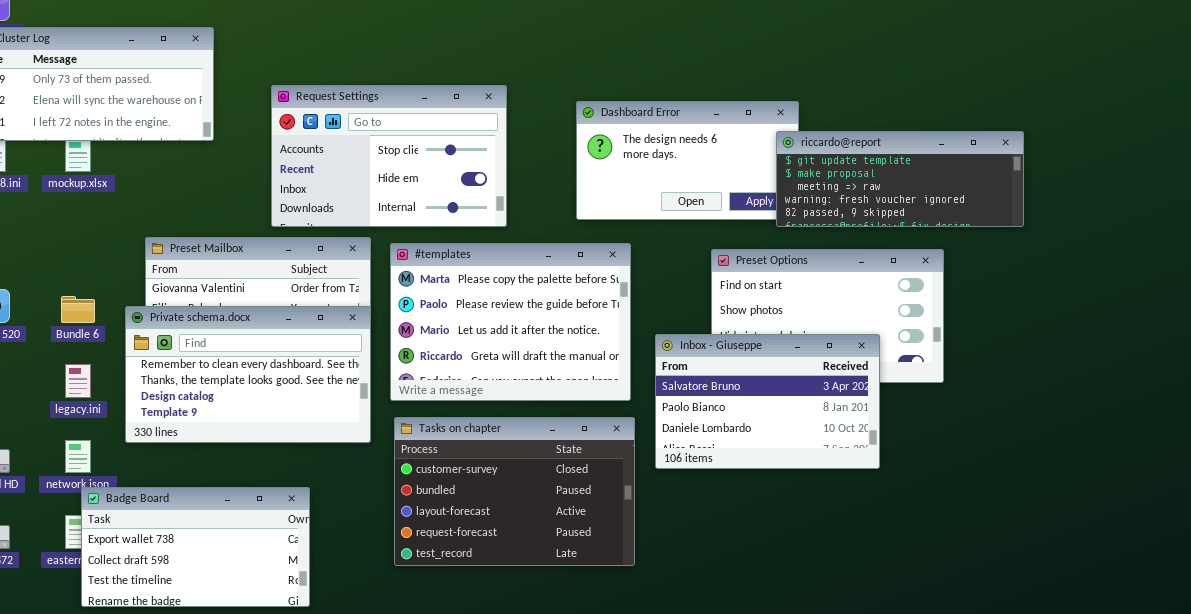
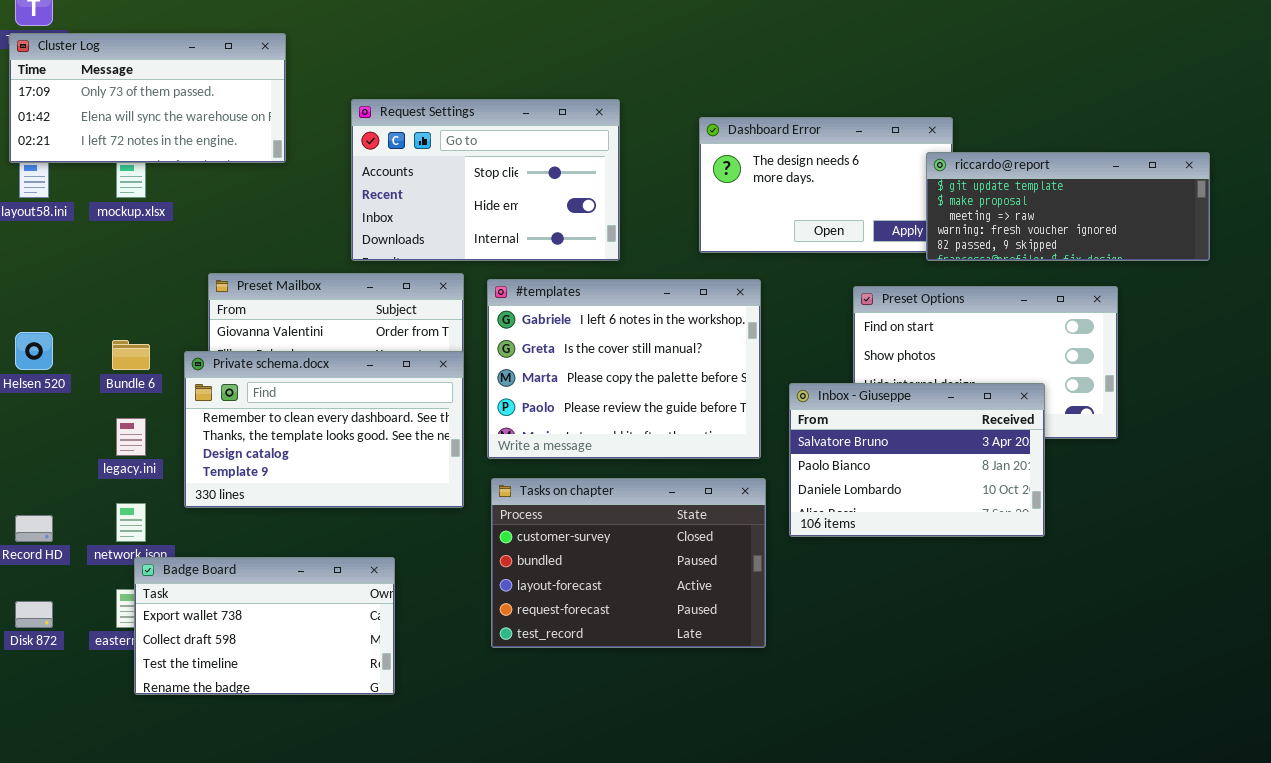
#templates: [390,243,631,401] -> [487,279,761,459], scrolled up 2 rows

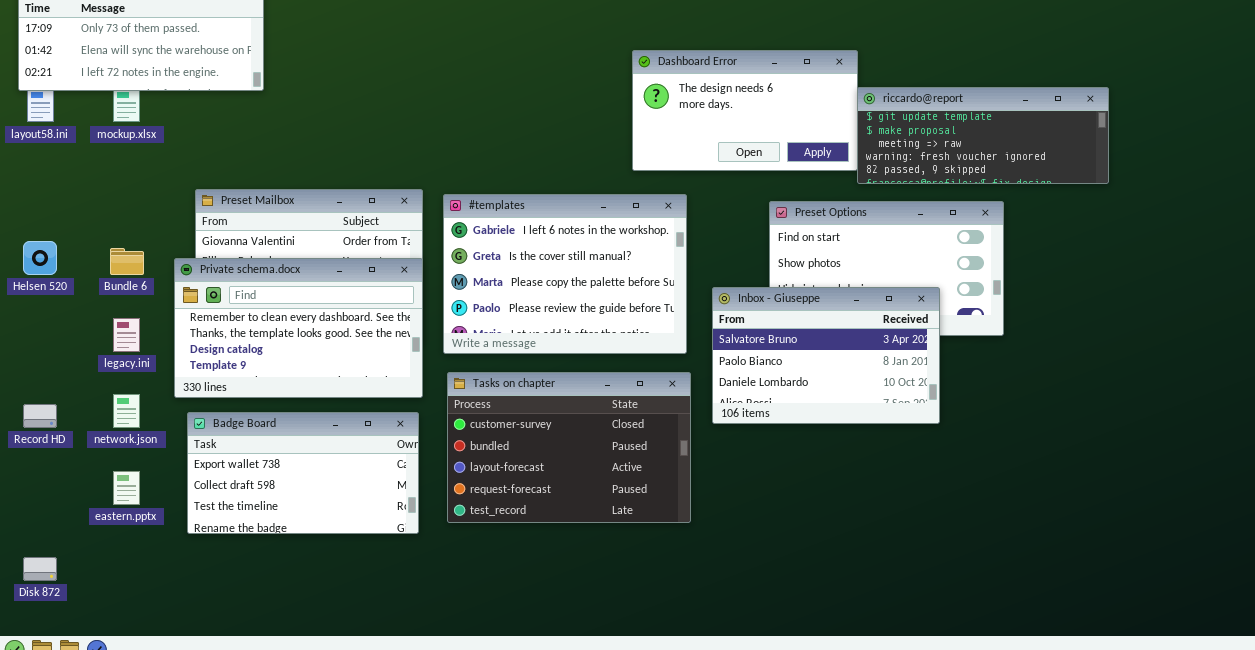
Request Settings: [351,99,620,261] -> none, closed
riccardo@report: [926,152,1210,261] -> [857,87,1109,184], moved
Badge Board: [134,557,395,695] -> [187,412,419,534], moved
Disk 872: [15,601,53,628] -> [23,557,57,581], moved

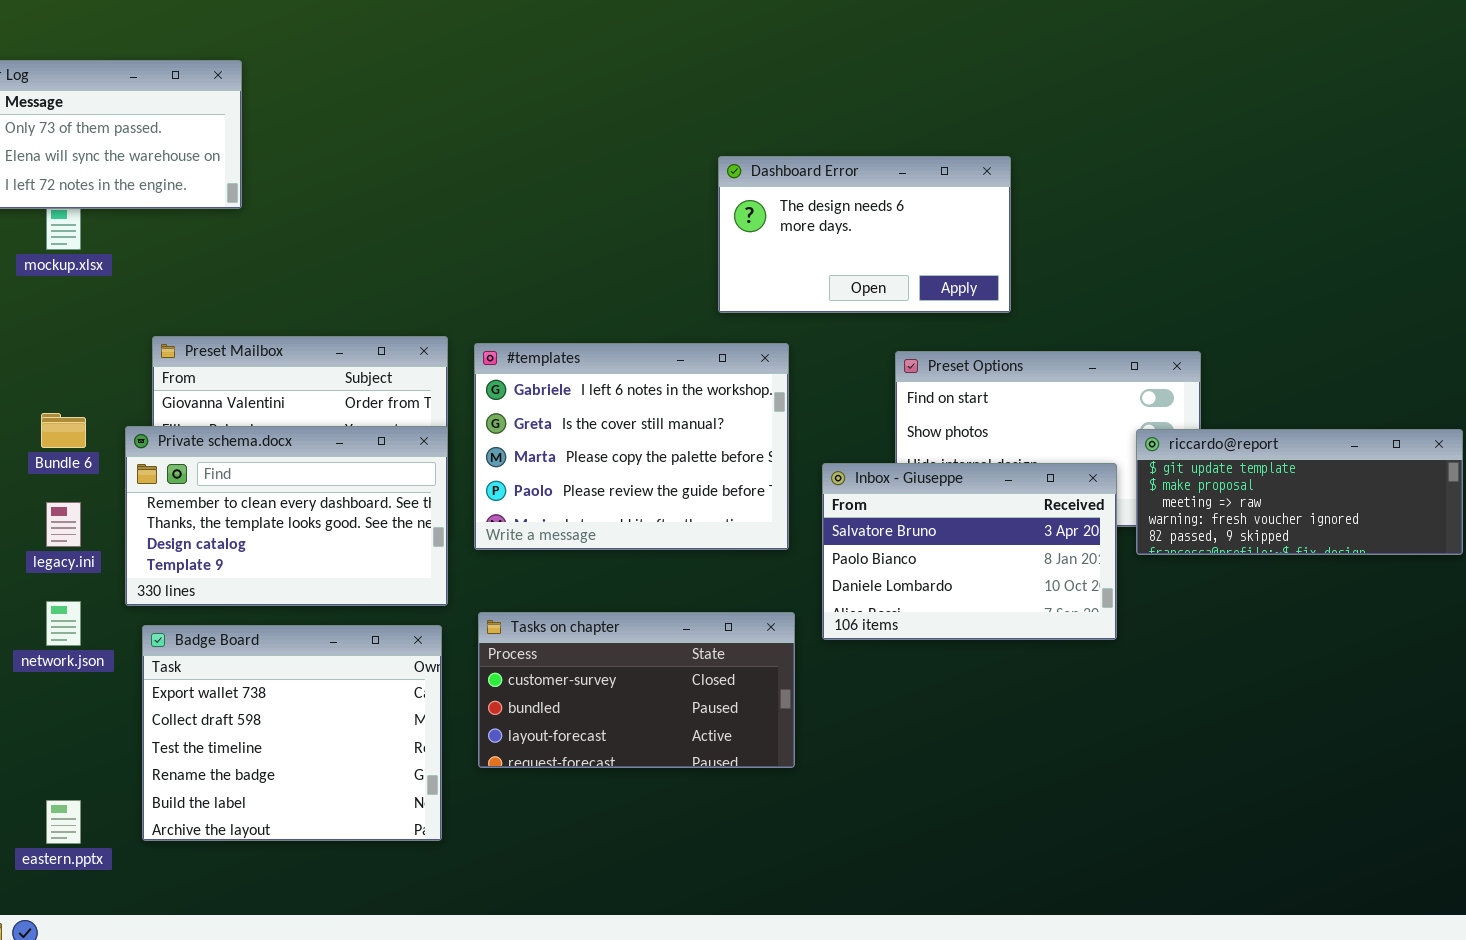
riccardo@report: [857,87,1109,184] -> [1136,429,1463,555], moved
Tasks on chapter: [447,372,691,523] -> [478,612,795,768], resized
Badge Board: [187,412,419,534] -> [142,625,442,841], resized
eastern.pptx: [113,471,140,505] -> [46,800,81,844], moved

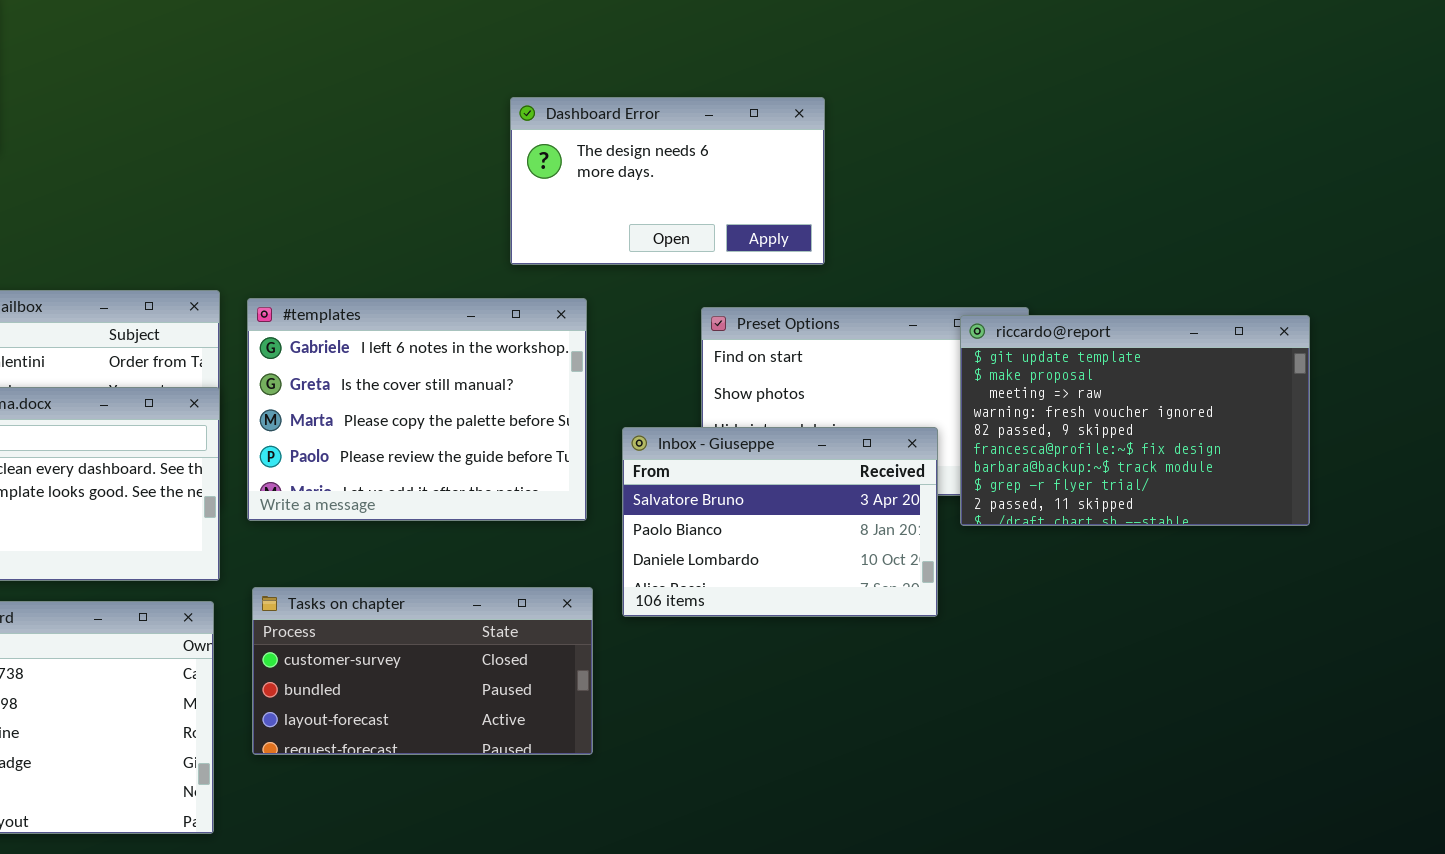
riccardo@report: [1136,429,1463,555] -> [960,315,1310,526], resized

